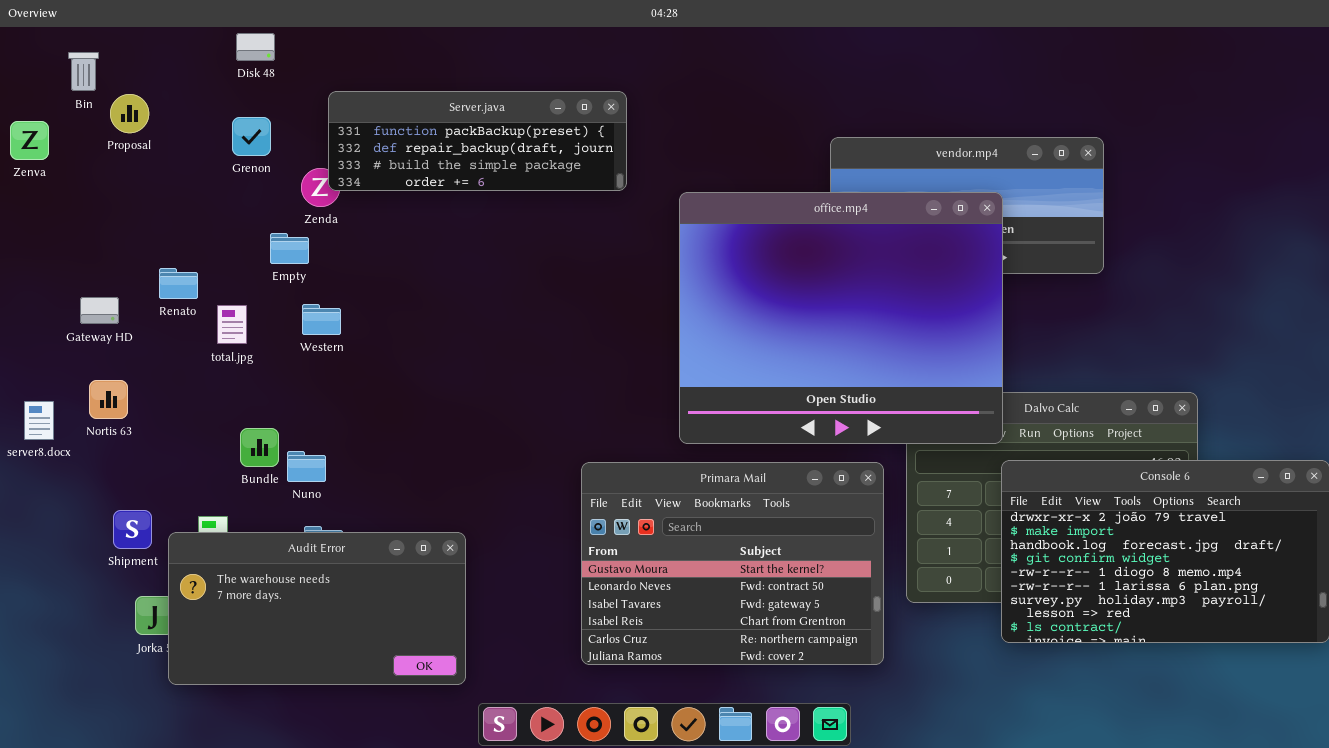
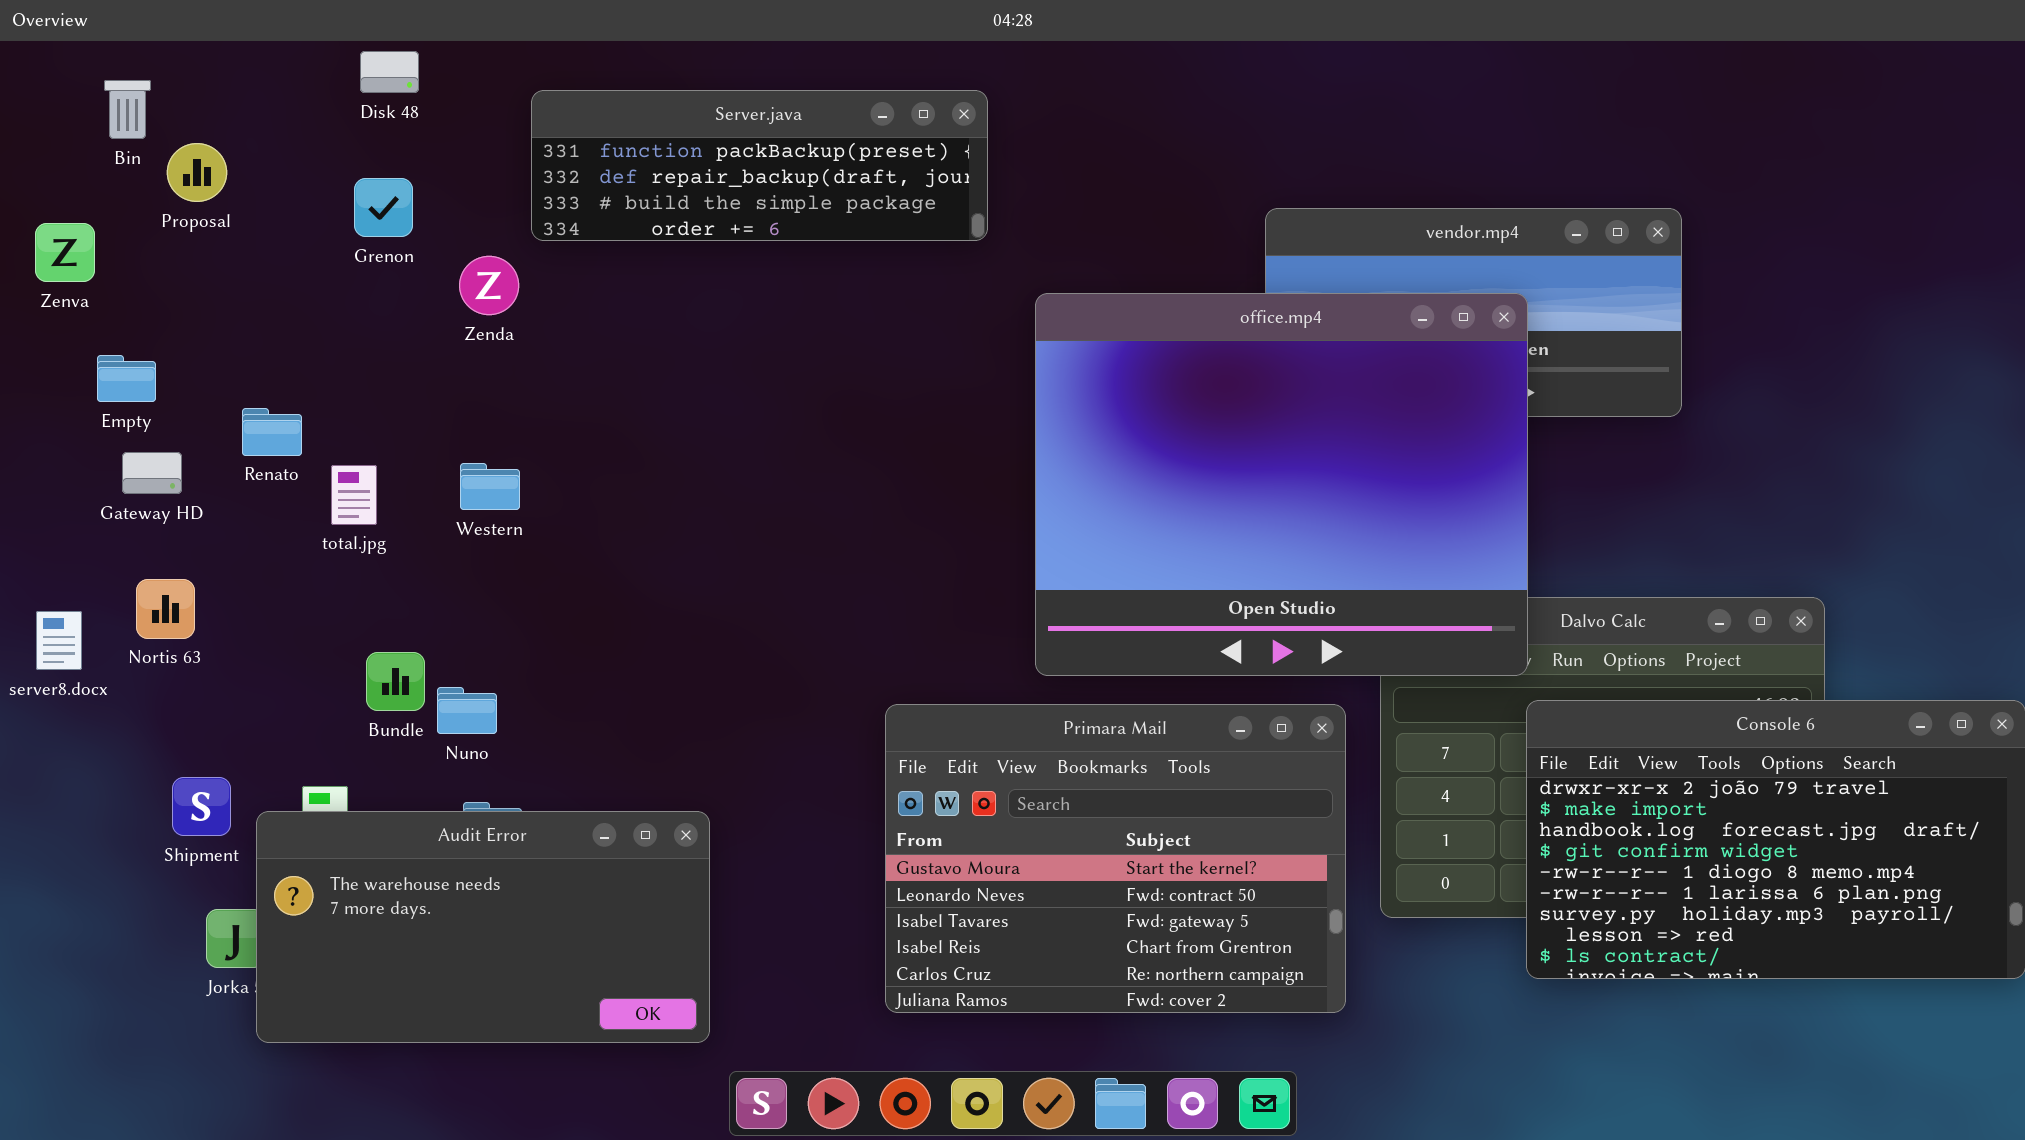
Server.java: [328,91,627,191] -> [531,90,988,241], moved
Zenva: [10,121,49,160] -> [35,223,95,282], moved
Empty: [270,233,309,264] -> [97,355,156,402], moved

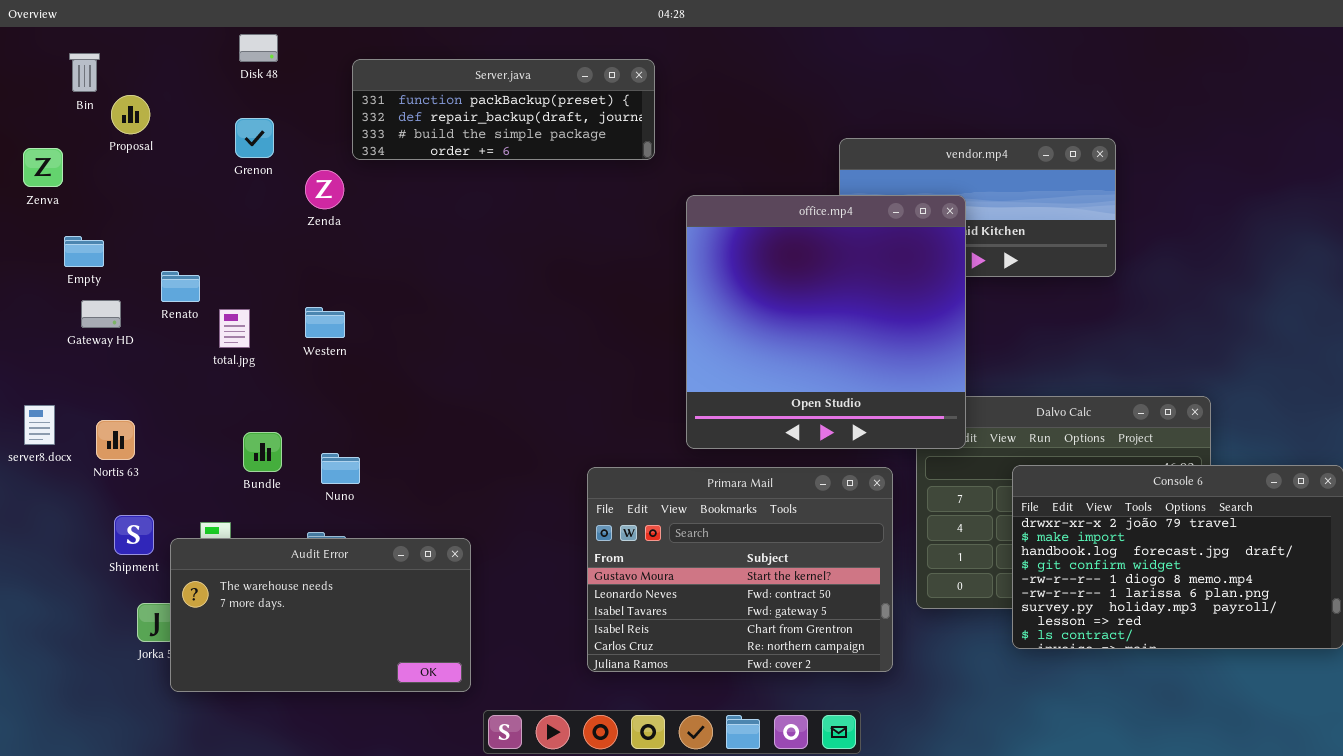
office.mp4: [1035,293,1528,676] -> [686,195,966,449], resized
Nortis 63: [136,579,195,639] -> [96,420,135,460], moved
Nuno: [437,687,497,734] -> [321,453,360,484], moved

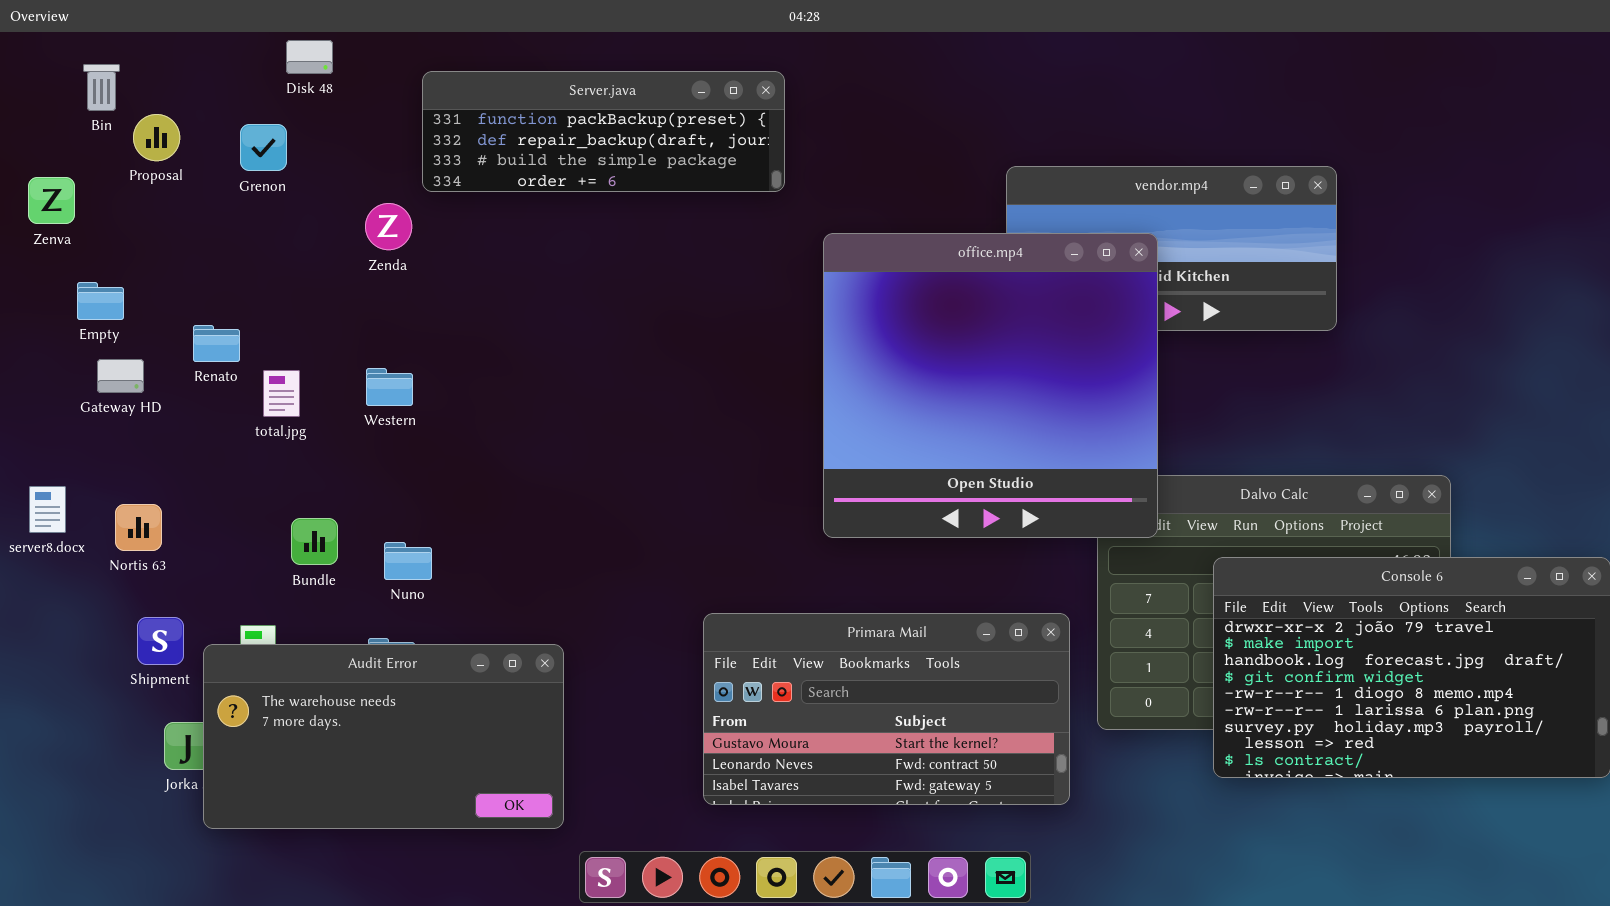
Grenon: [235,118,274,158] -> [240,124,287,171], moved
Primara Mail: [587,467,893,672] -> [703,613,1070,805], resized

